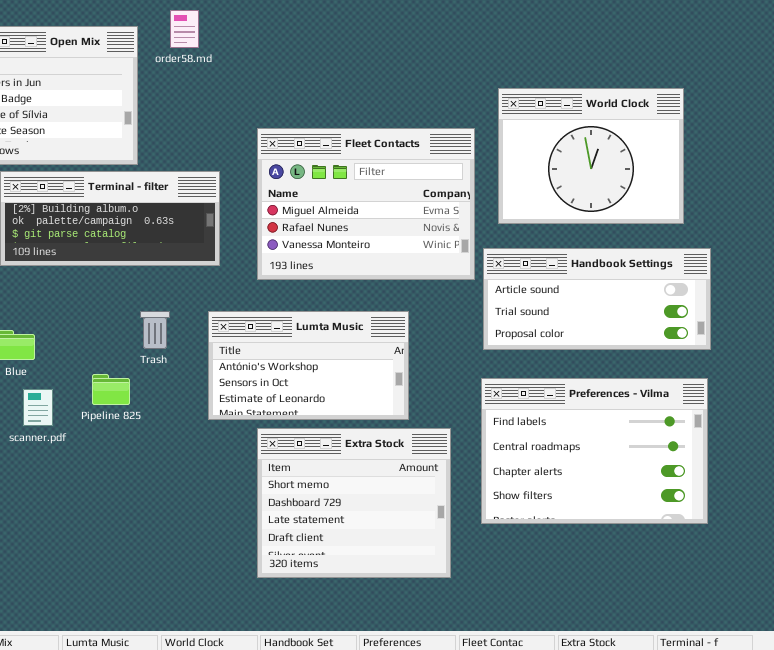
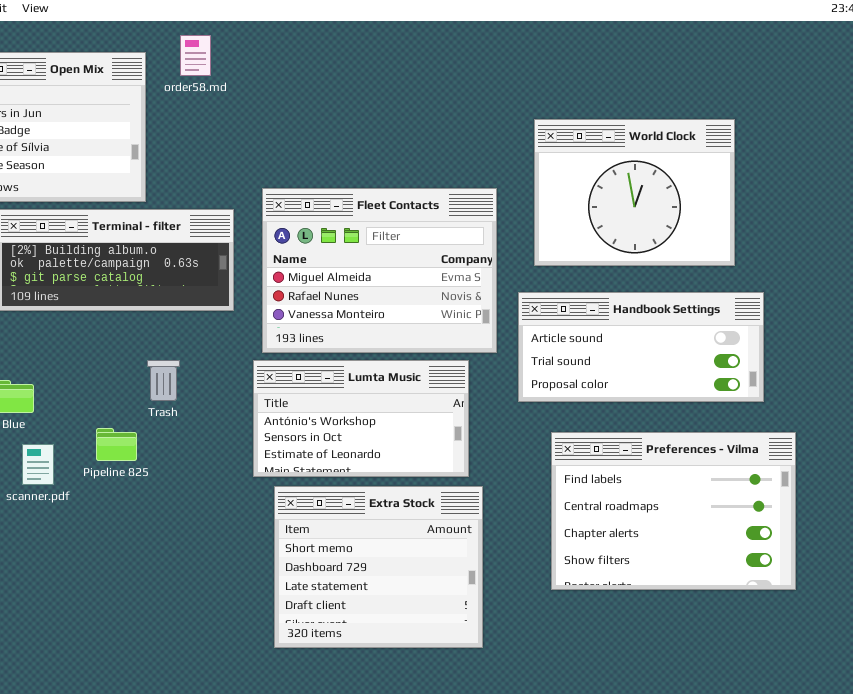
Fleet Contacts: [257,128,475,280] -> [262,188,497,353], moved
Lumta Music: [208,311,409,420] -> [253,360,469,477], moved
Preferences - Vilma: [481,378,708,524] -> [551,432,796,590], moved

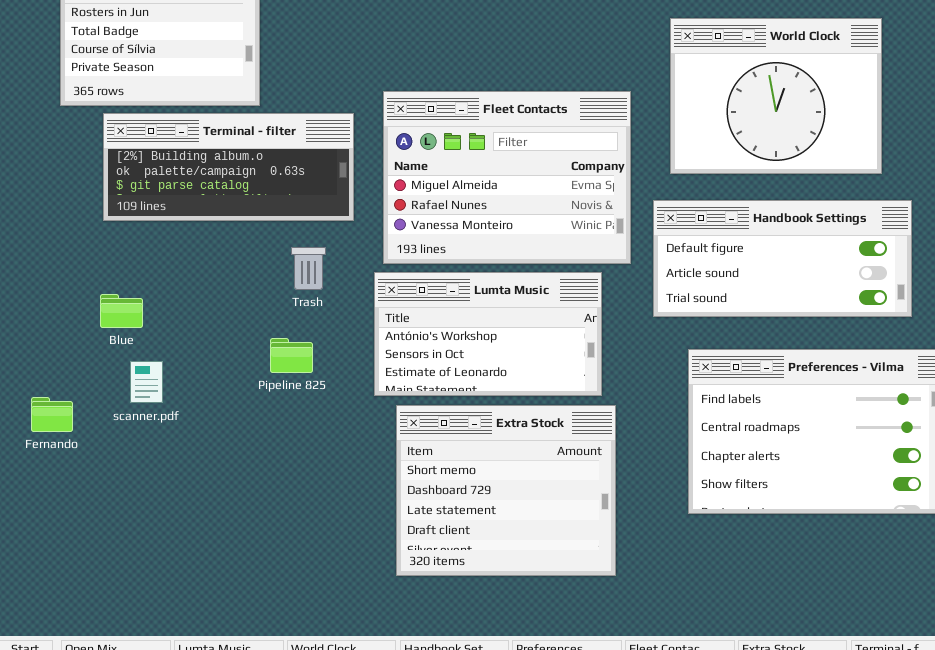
Handbook Settings: [518,292,764,402] -> [653,200,912,317], scrolled up 1 row
Trash: [147,360,180,401] -> [291,247,326,290], moved
Pipeline 825: [96,428,137,461] -> [270,338,313,373], moved

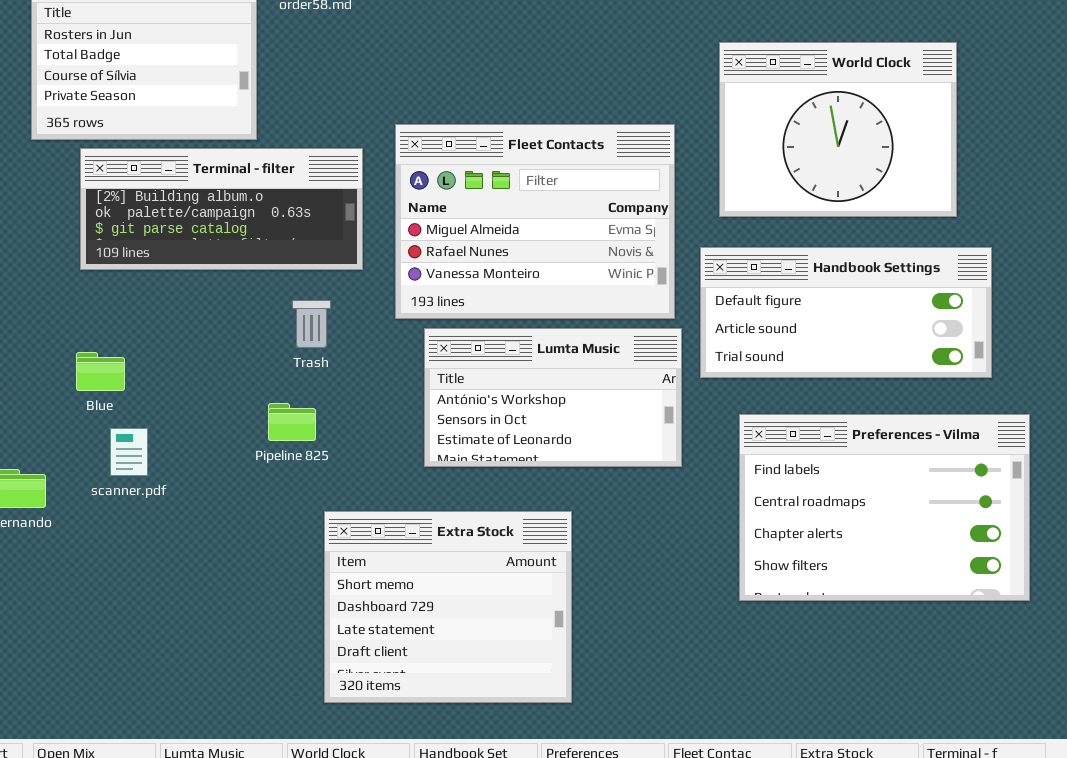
Lumta Music: [374,272,602,396] -> [424,328,682,467], moved
Extra Stock: [396,405,616,576] -> [324,511,572,703], moved

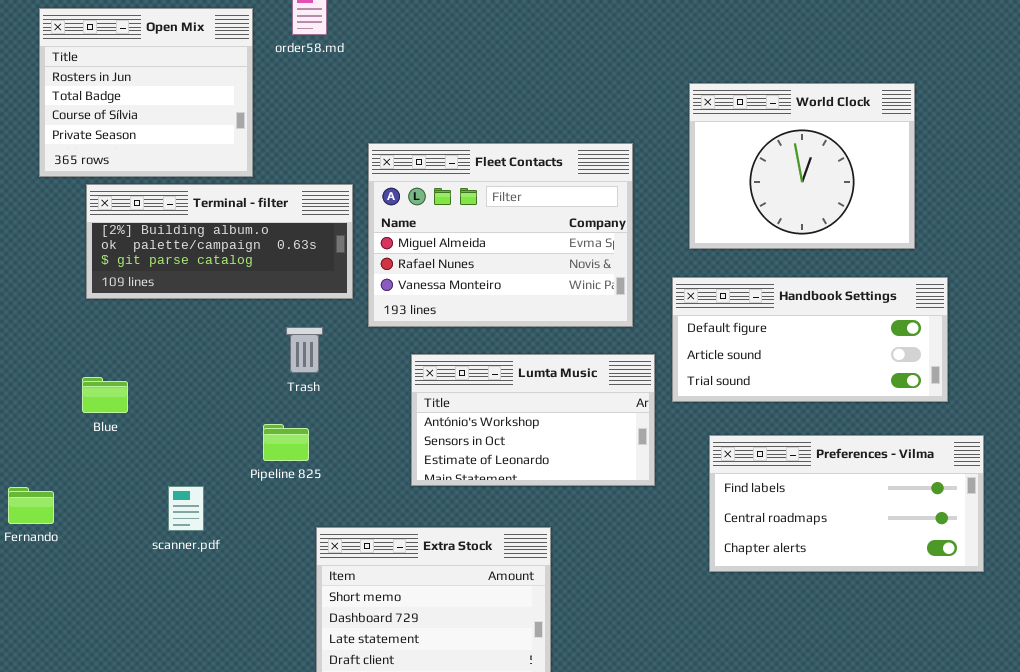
Fleet Contacts: [395,124,675,319] -> [368,143,633,327], moved
Preferences - Vilma: [739,414,1030,601] -> [709,435,984,572], resized
scanner.pdf: [110,428,148,476] -> [168,486,204,531], moved

